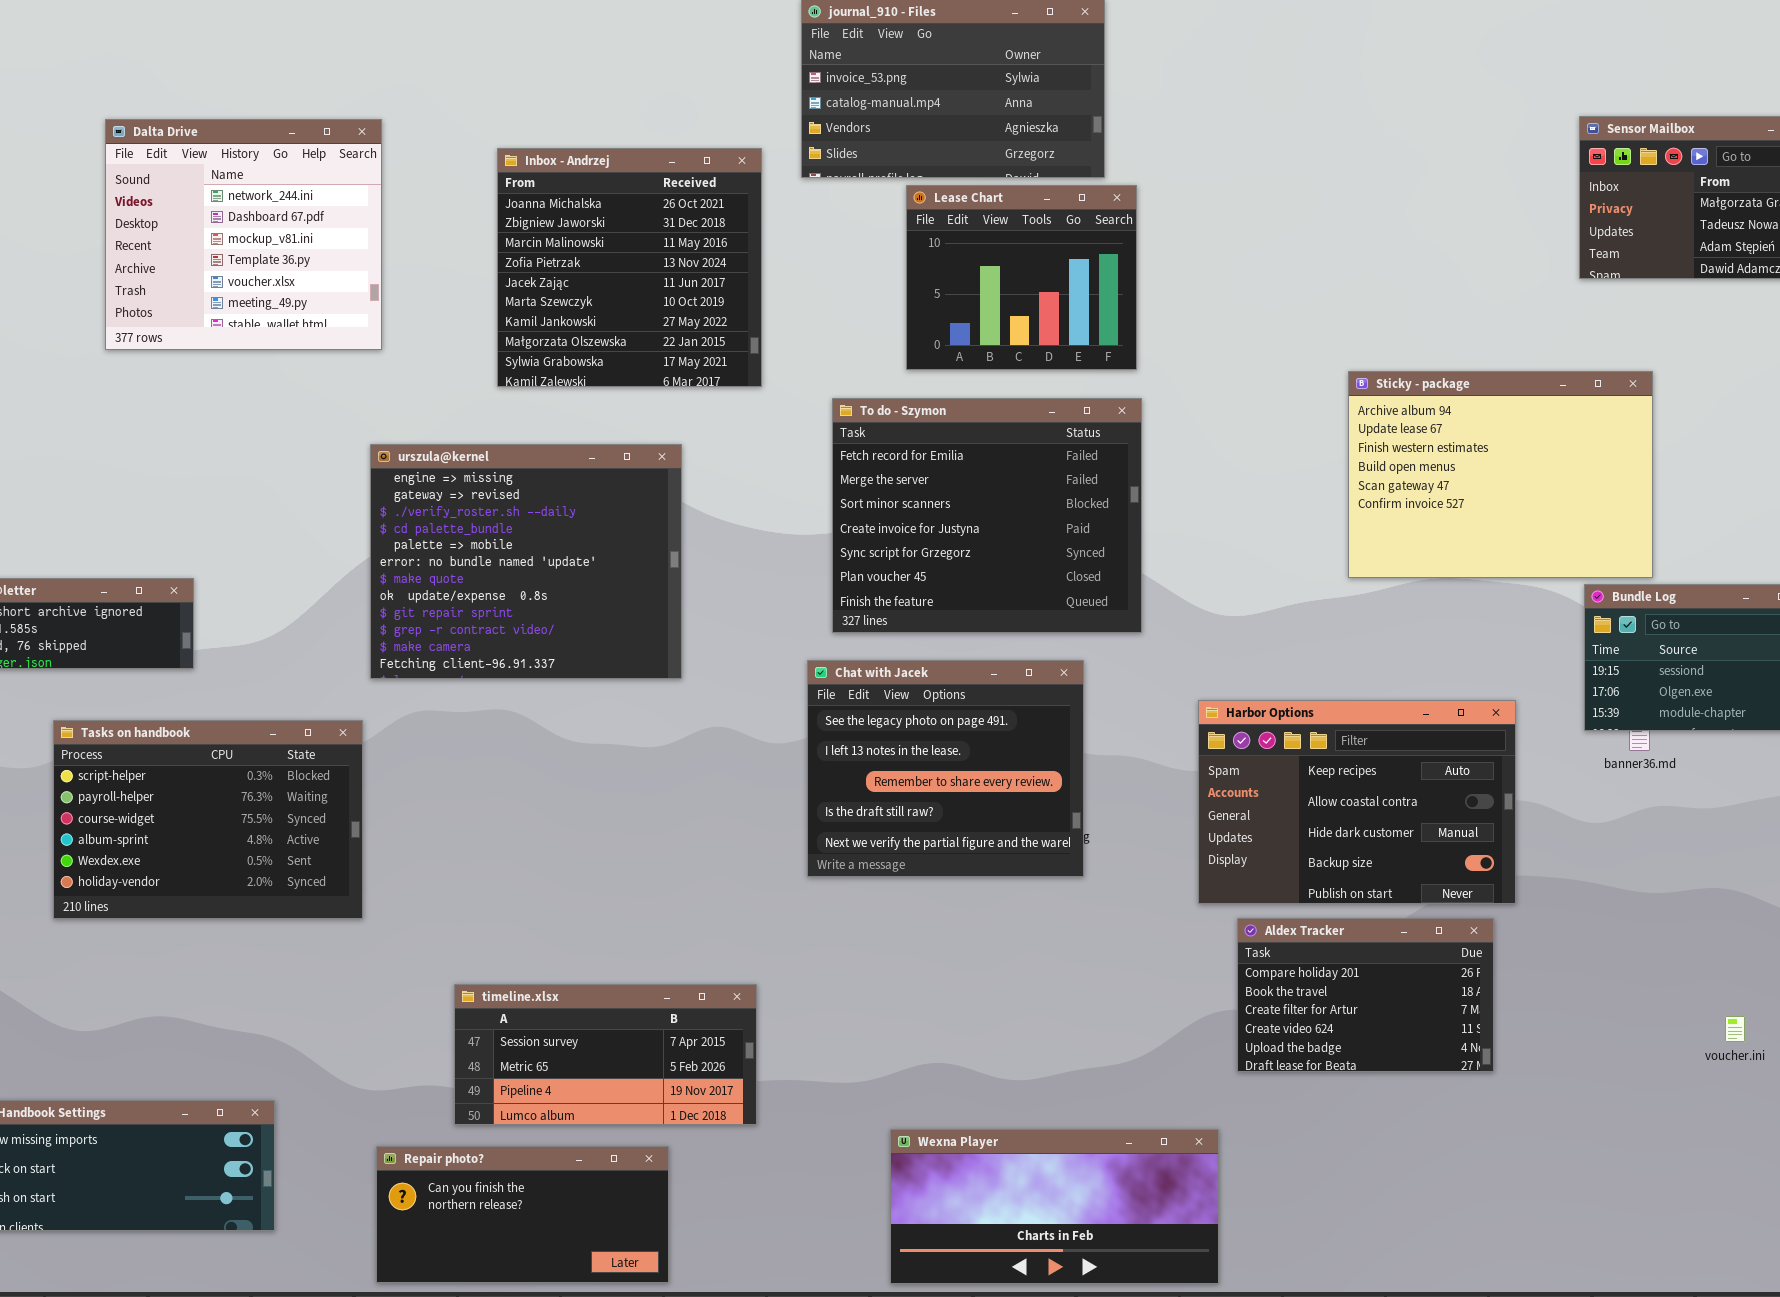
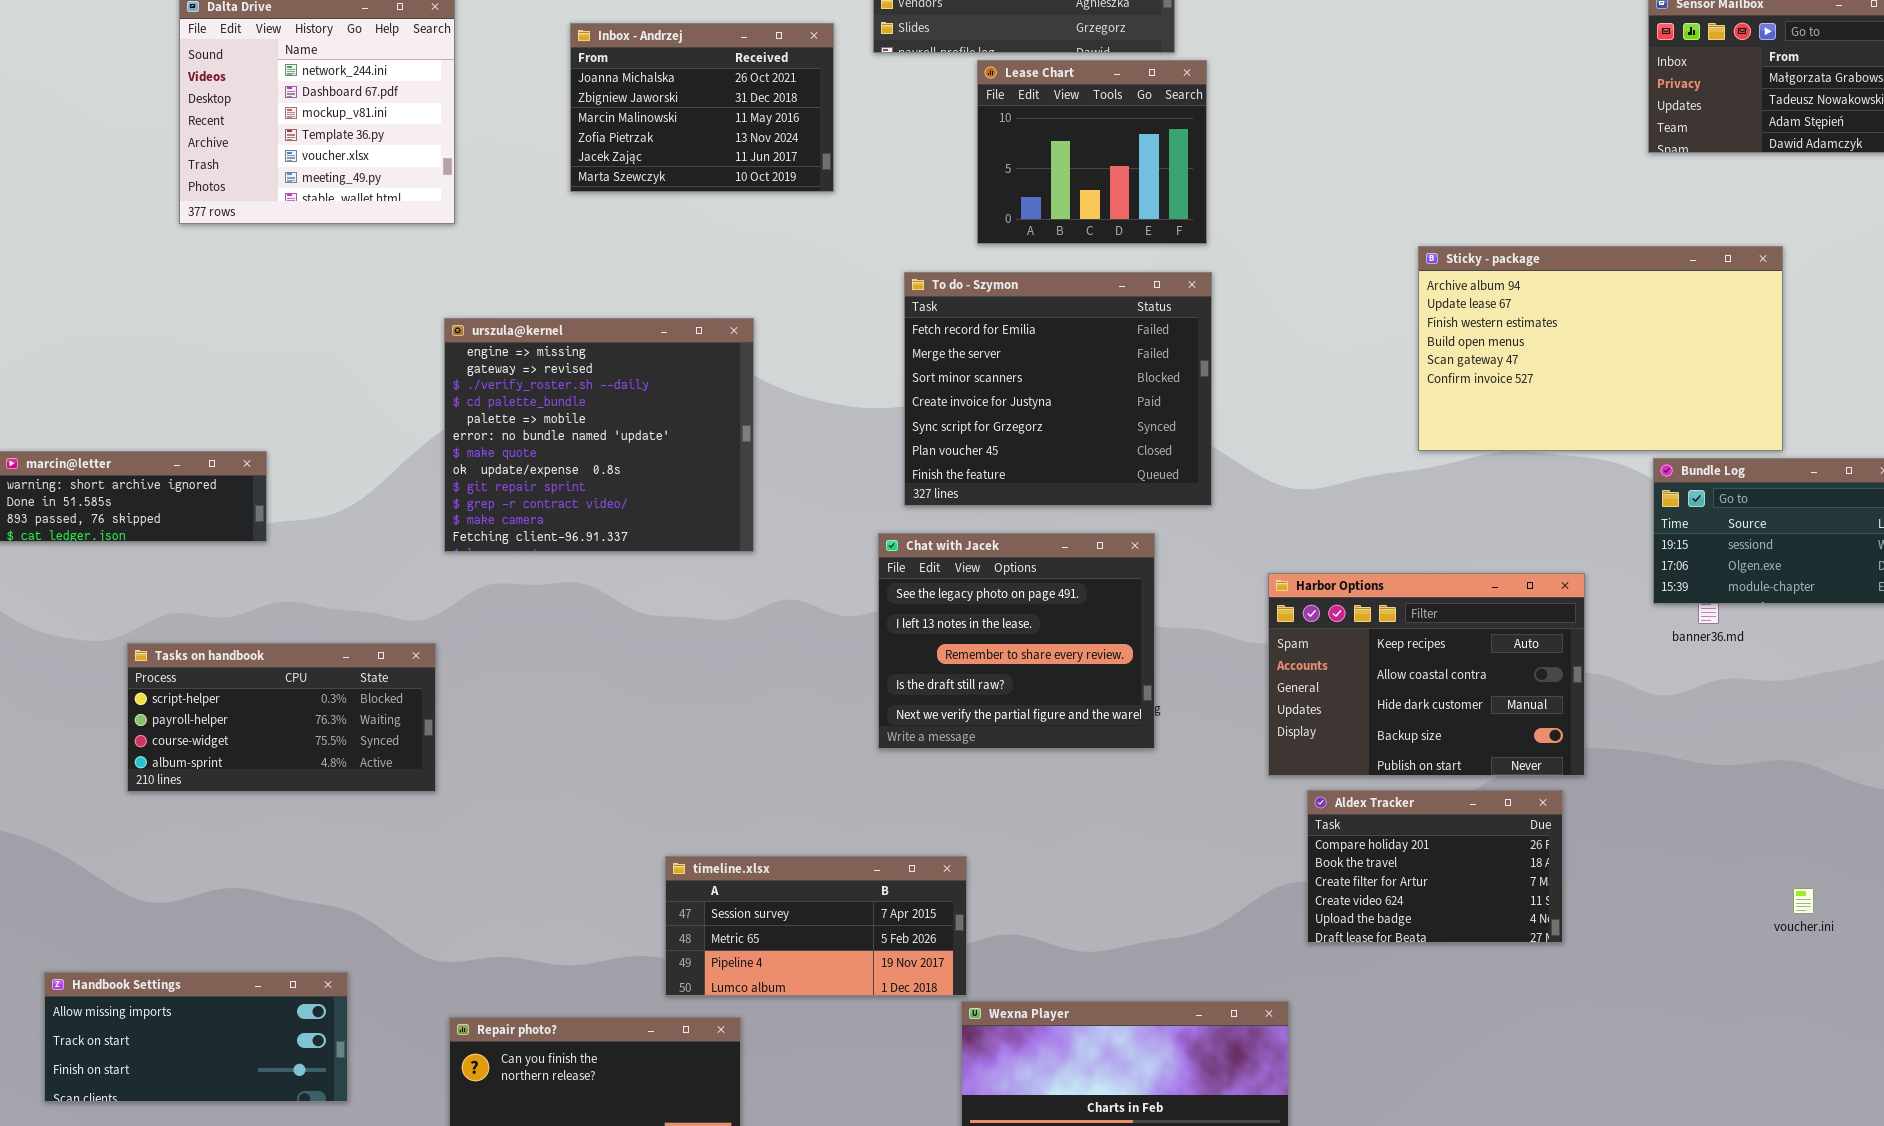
Inbox - Andrzej: [497,148,762,387] -> [570,23,834,192], resized
Sticky - package: [1348,371,1653,578] -> [1418,246,1783,451], resized
Tasks on handbook: [53,720,363,919] -> [127,643,436,792], resized
timeline.xlsx: [454,984,757,1125] -> [665,856,967,996], moved

